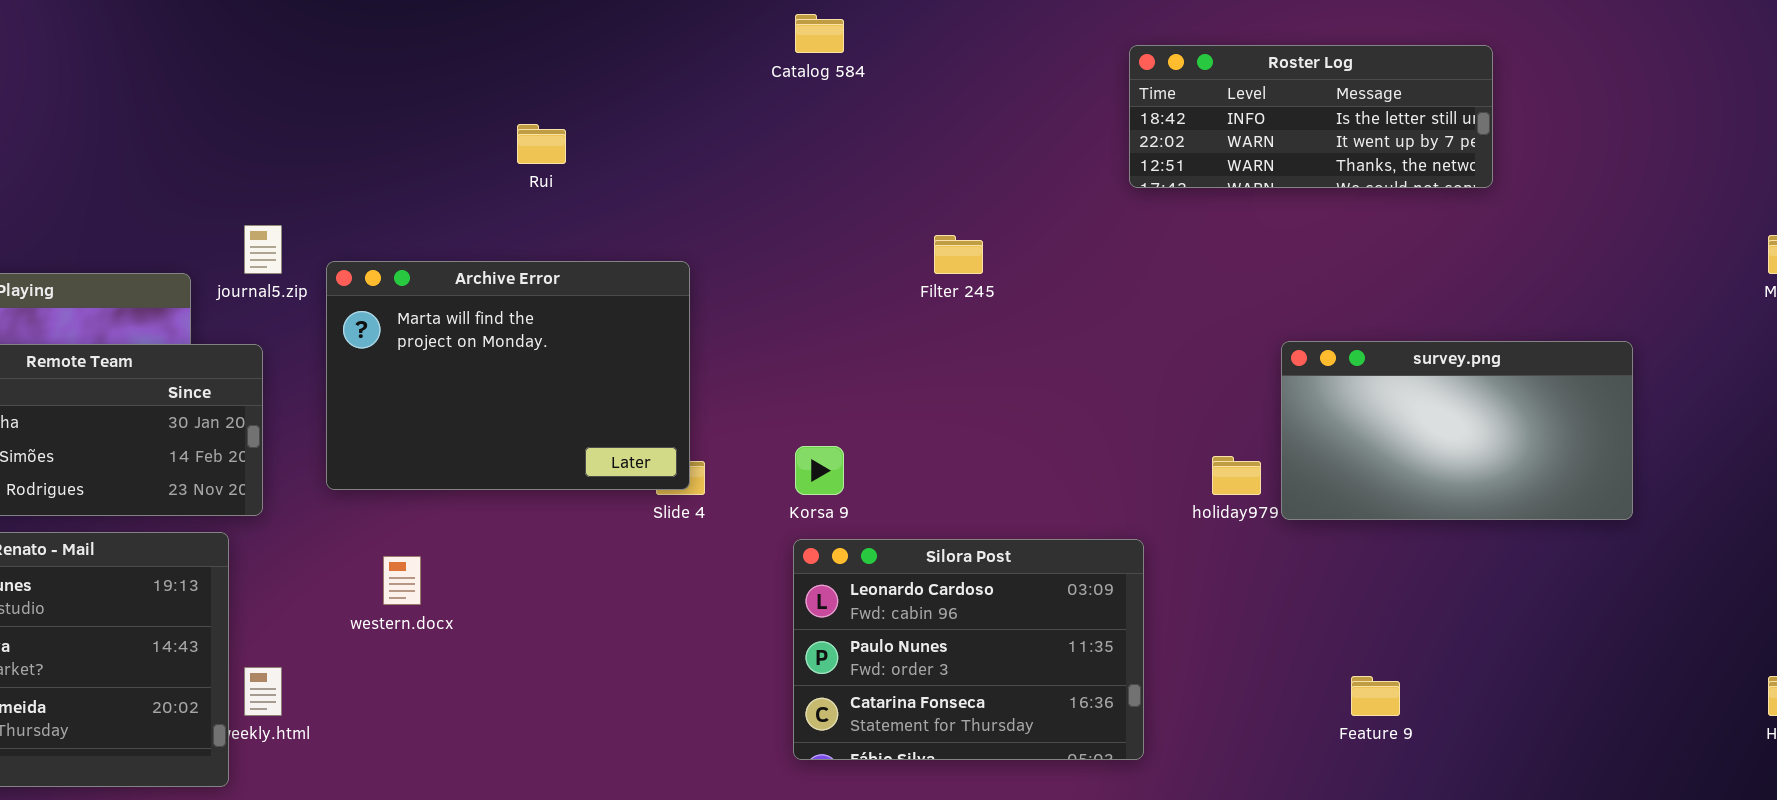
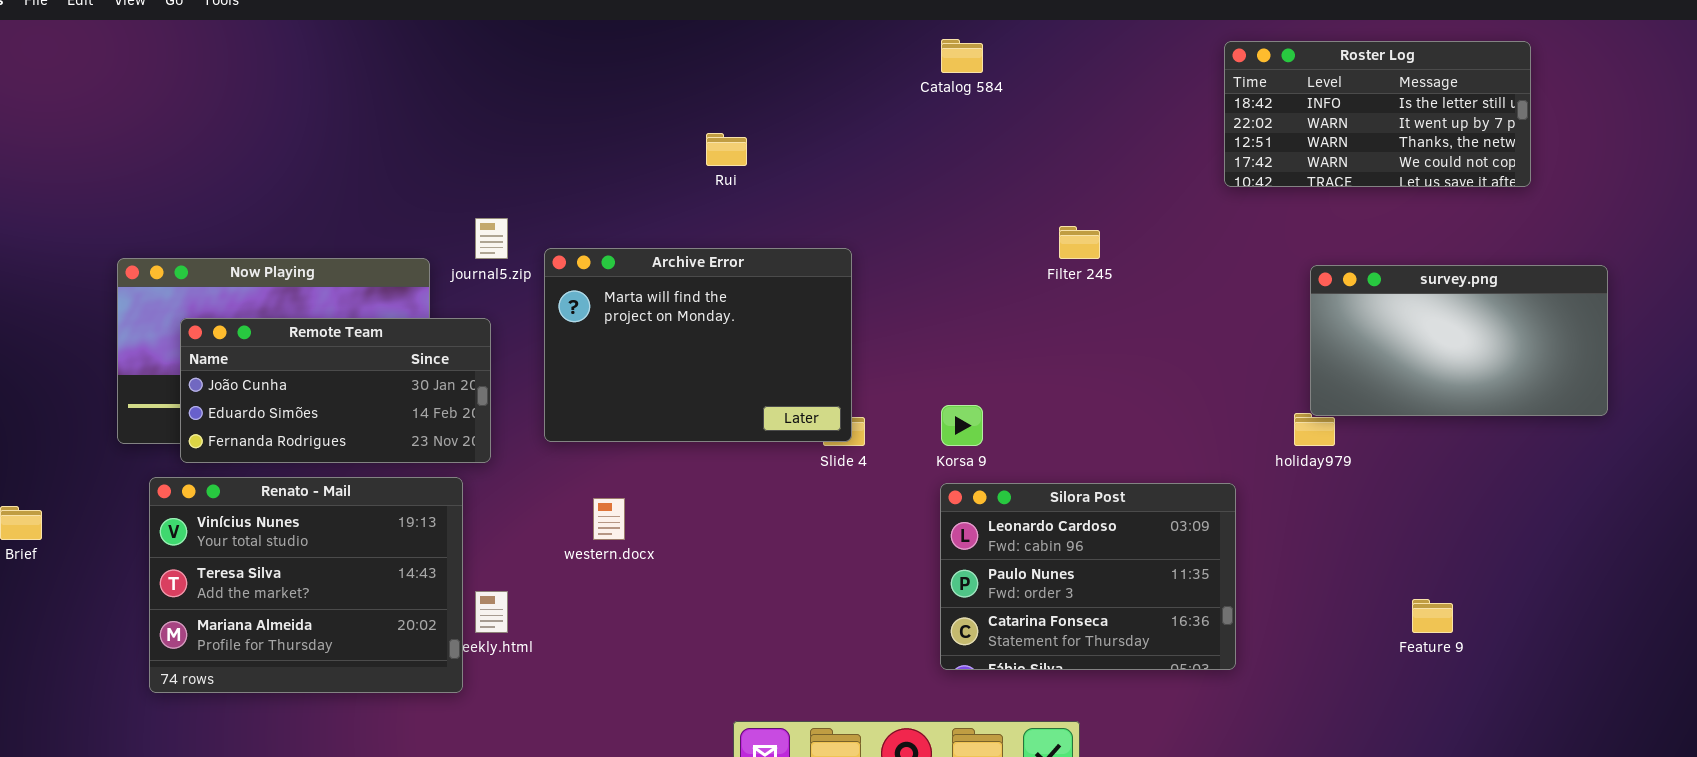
Roster Log: [1129,45,1493,188] -> [1224,41,1531,187], resized
survey.png: [1281,341,1633,520] -> [1310,265,1608,416], moved

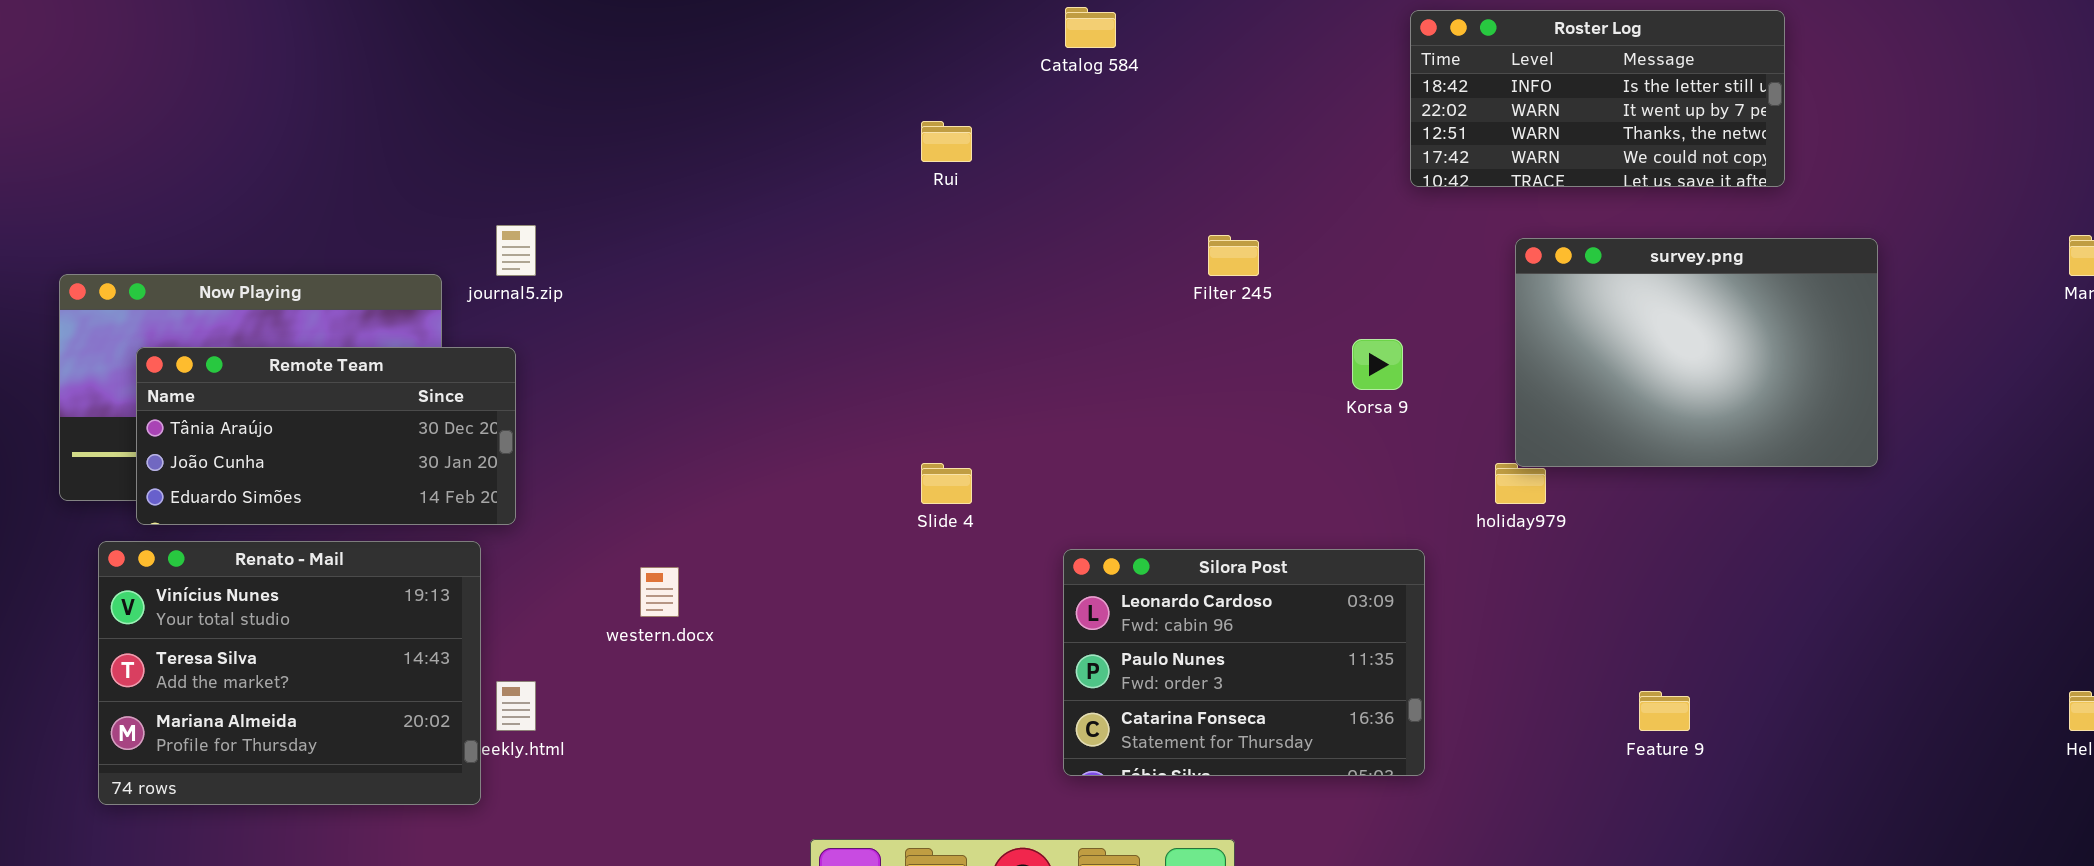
Rui: [706,133,747,166] -> [921,121,972,162], moved
Archive Error: [544,248,852,442] -> none, closed
survey.png: [1310,265,1608,416] -> [1515,238,1878,467], resized
Remote Team: [180,318,491,463] -> [136,347,516,525], scrolled up 1 row
Korsa 9: [941,405,983,446] -> [1352,339,1403,390], moved

